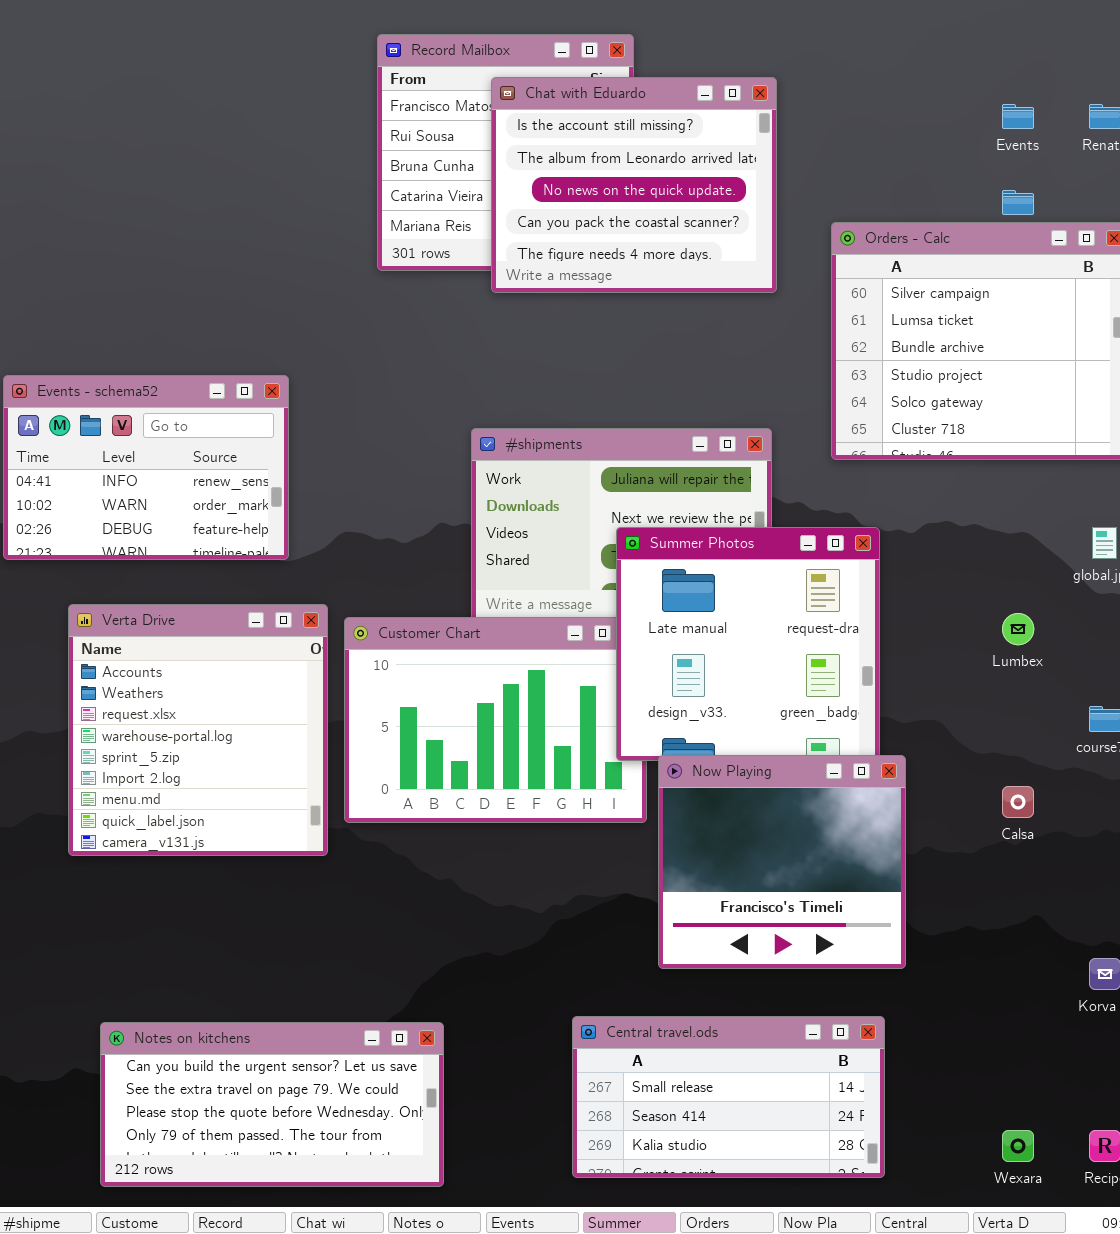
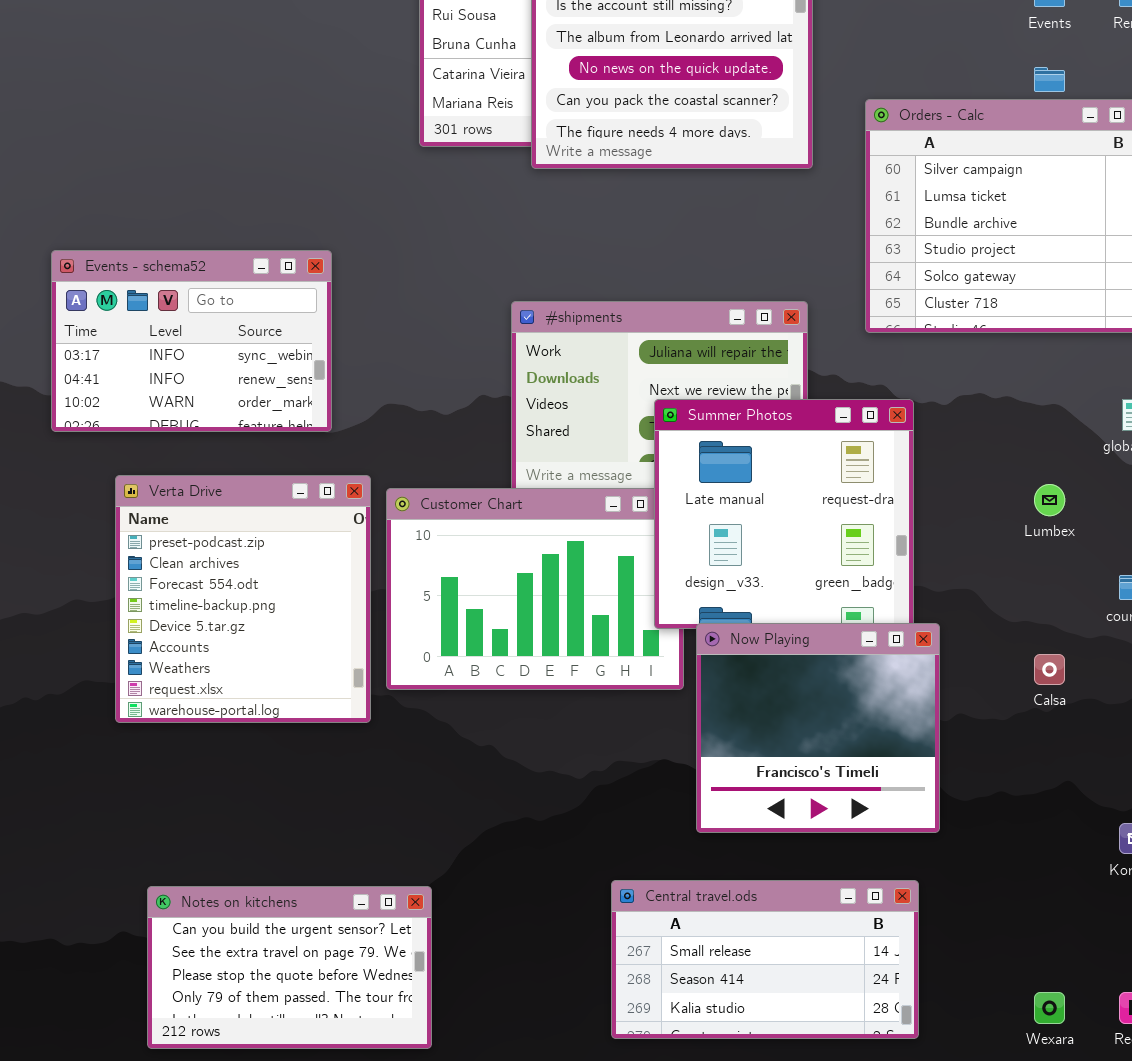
Events - schema52: [3,375,289,560] -> [51,250,332,432], scrolled up 1 row
Verta Drive: [68,604,328,856] -> [115,475,371,723], scrolled up 5 rows
Notes on kitchens: [100,1022,444,1187] -> [147,886,432,1049], resized

